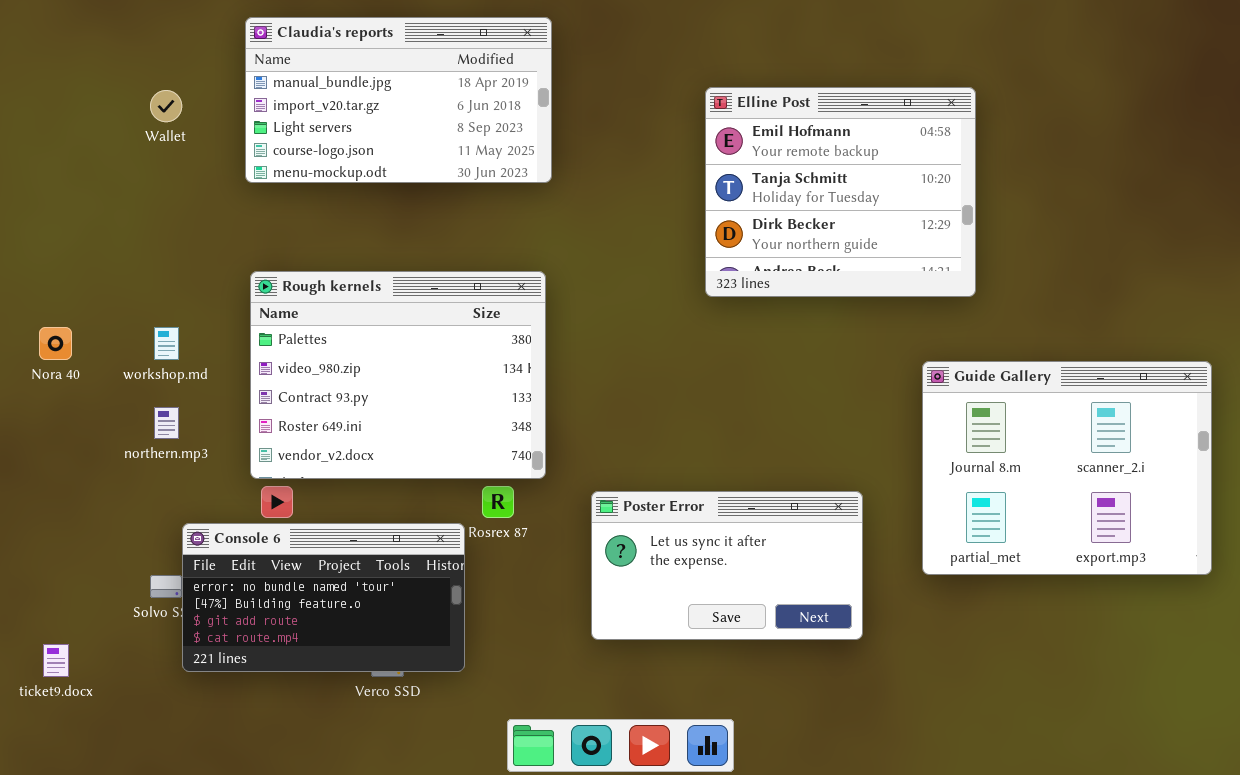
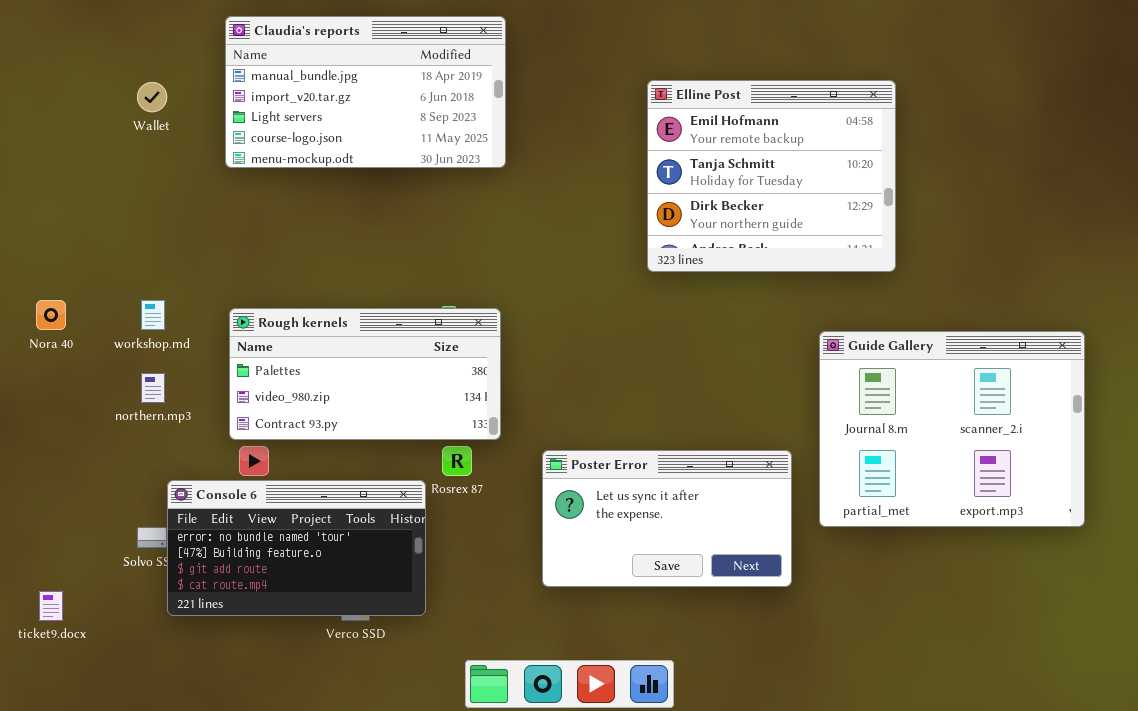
Rough kernels: [250,271,546,479] -> [229,308,501,440], resized
Guide Gallery: [922,361,1212,575] -> [819,331,1085,527], moved

